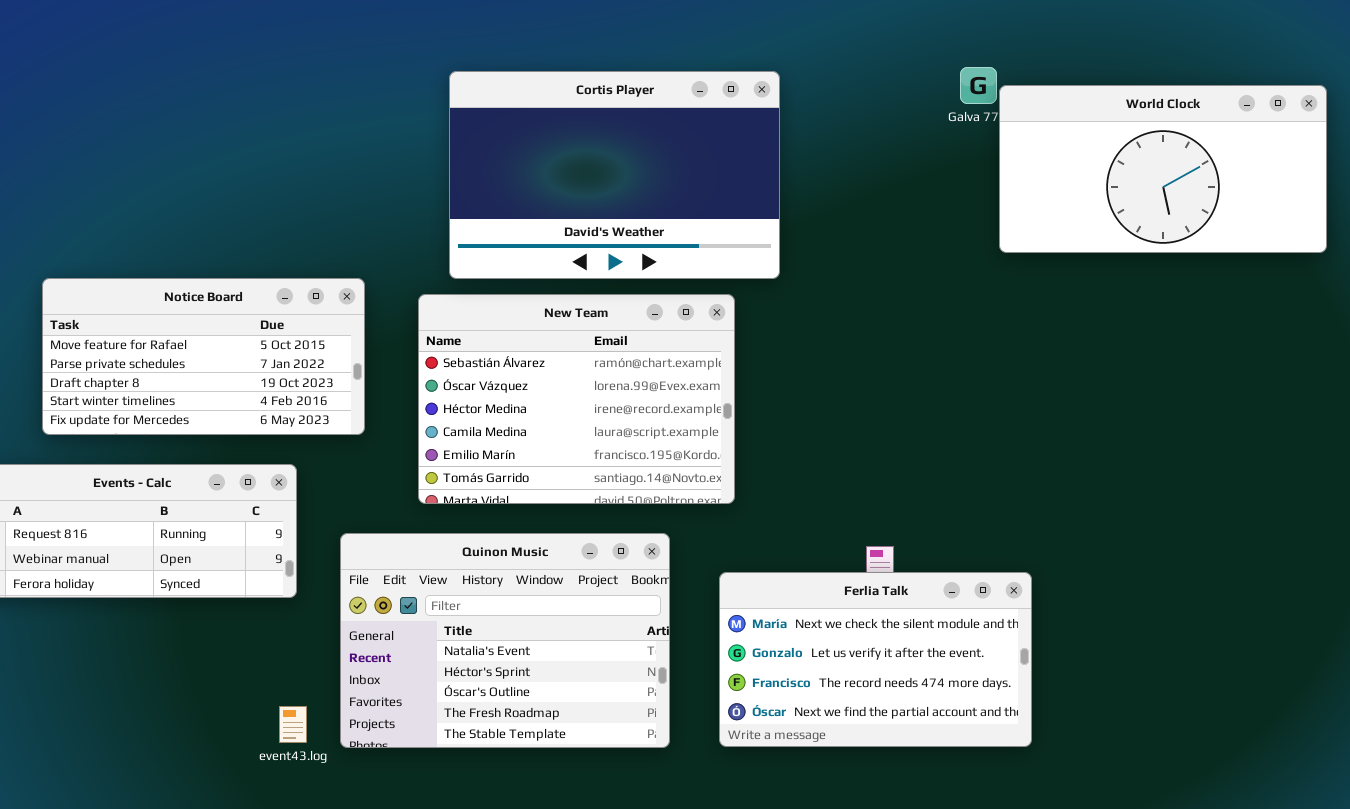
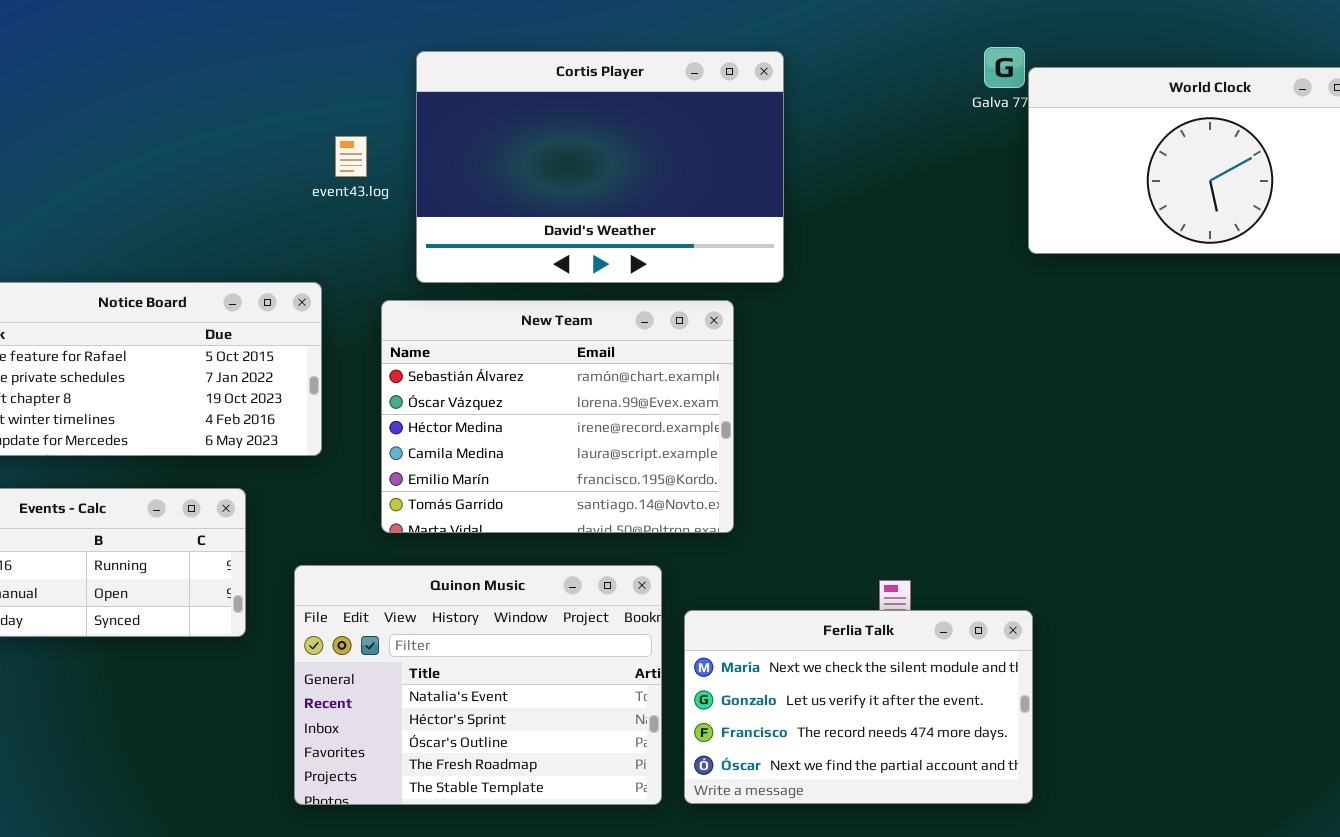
Ferlia Talk: [719,572,1032,747] -> [684,610,1033,804], moved
event43.log: [279,706,307,743] -> [335,136,367,177], moved

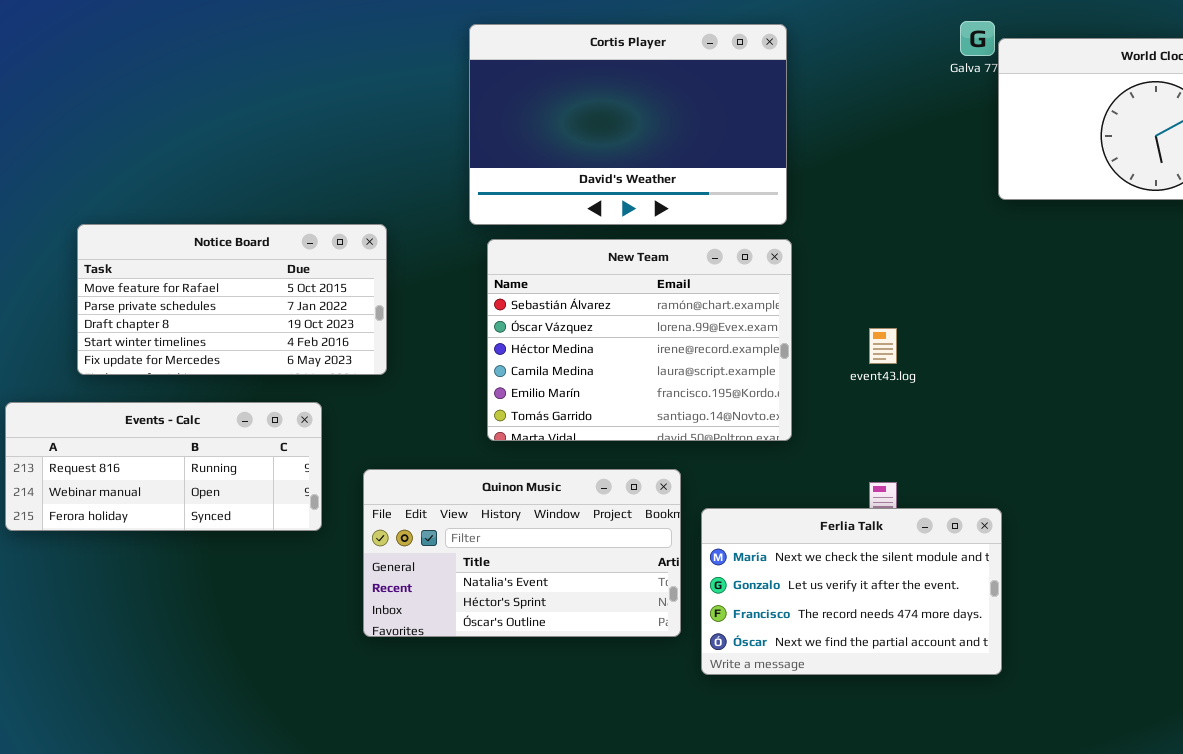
event43.log: [335,136,367,177] -> [869,328,897,364], moved
New Team: [381,300,734,533] -> [487,239,792,441], moved
Quinon Music: [294,565,662,805] -> [363,469,681,637], resized

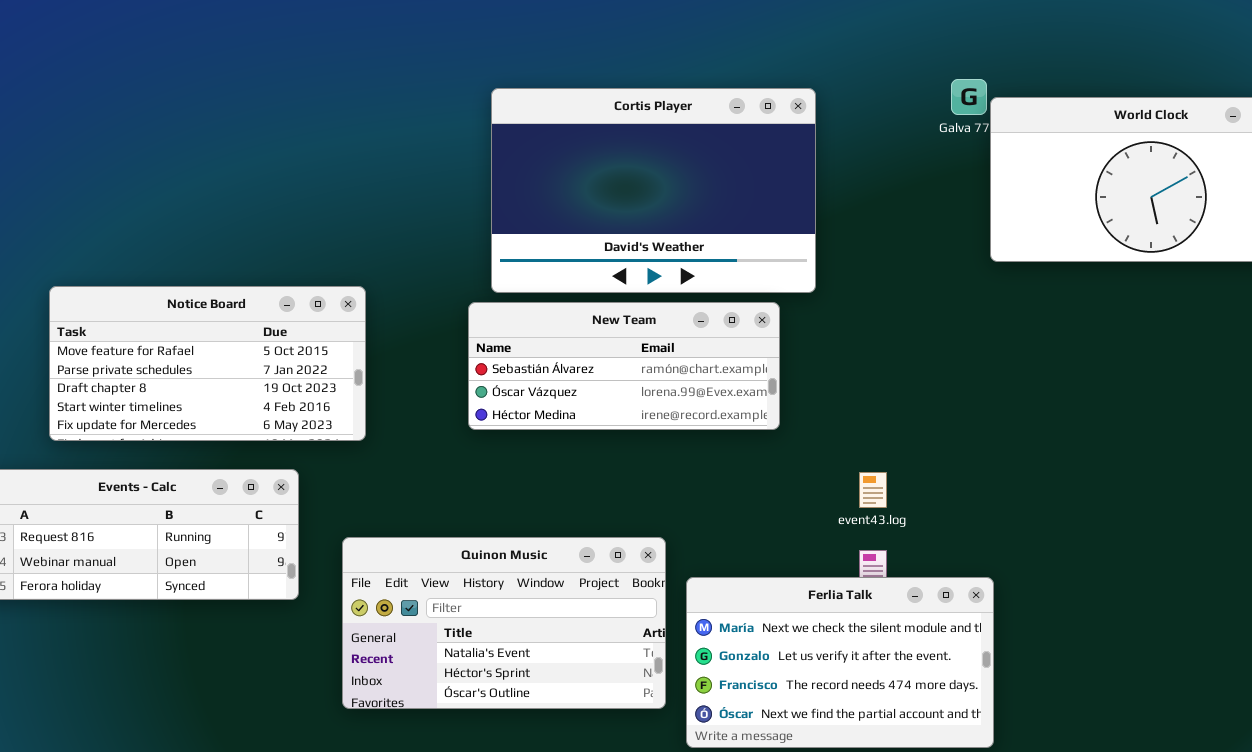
Cortis Player: [469,24,787,225] -> [491,88,816,293], moved
New Team: [487,239,792,441] -> [468,302,780,430], resized
event43.log: [869,328,897,364] -> [859,472,887,508], moved

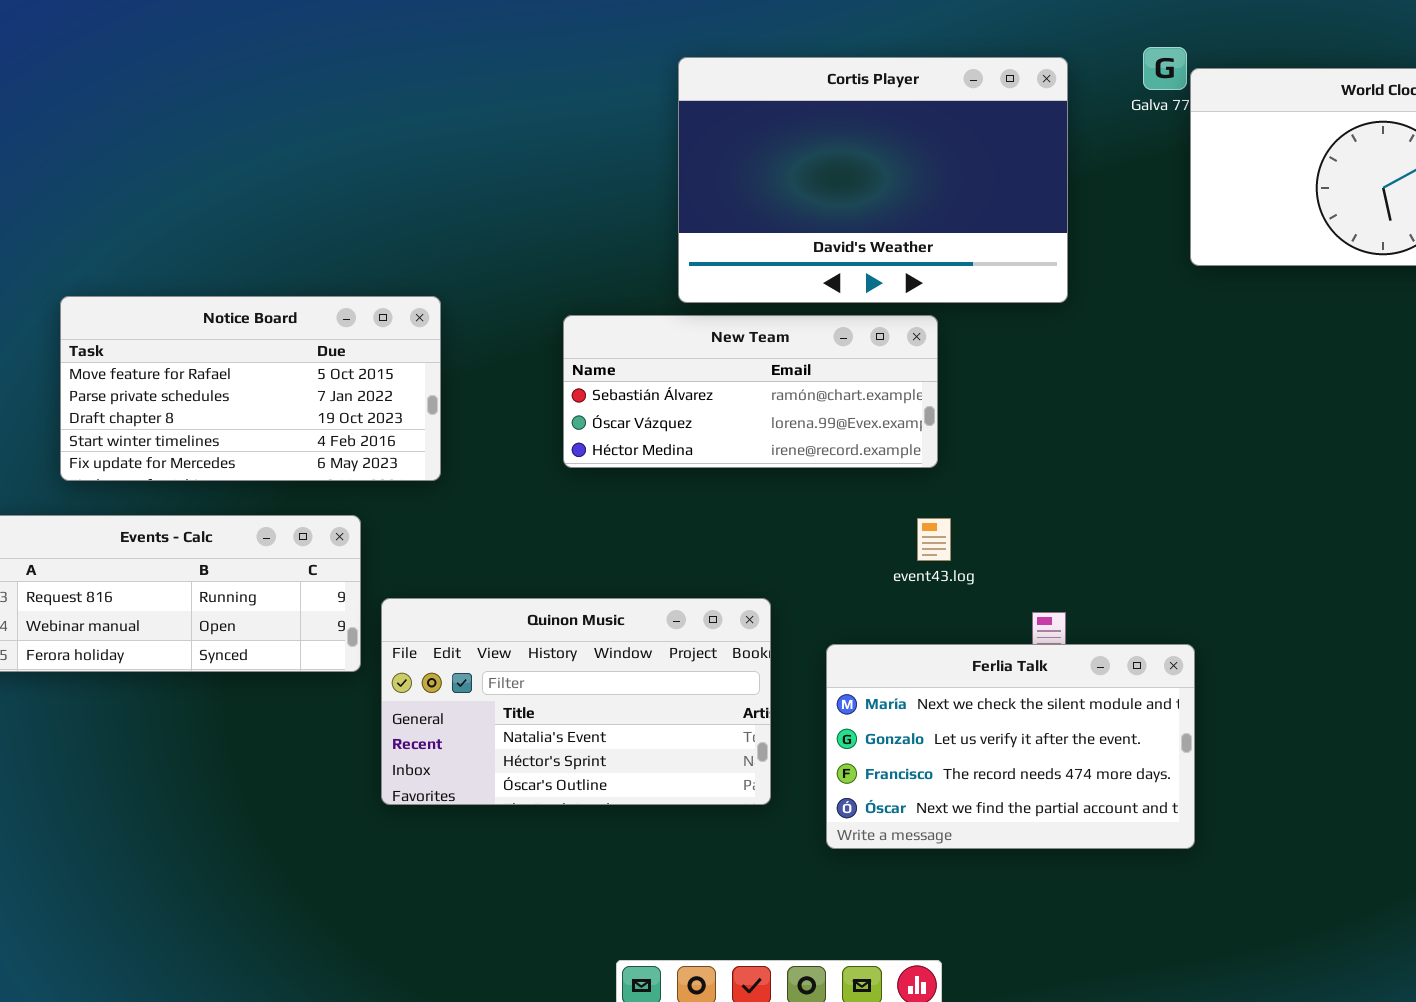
Cortis Player: [491,88,816,293] -> [678,57,1068,303], moved
event43.log: [859,472,887,508] -> [917,518,951,561], moved
Quinon Music: [342,537,666,709] -> [381,598,771,805], moved

